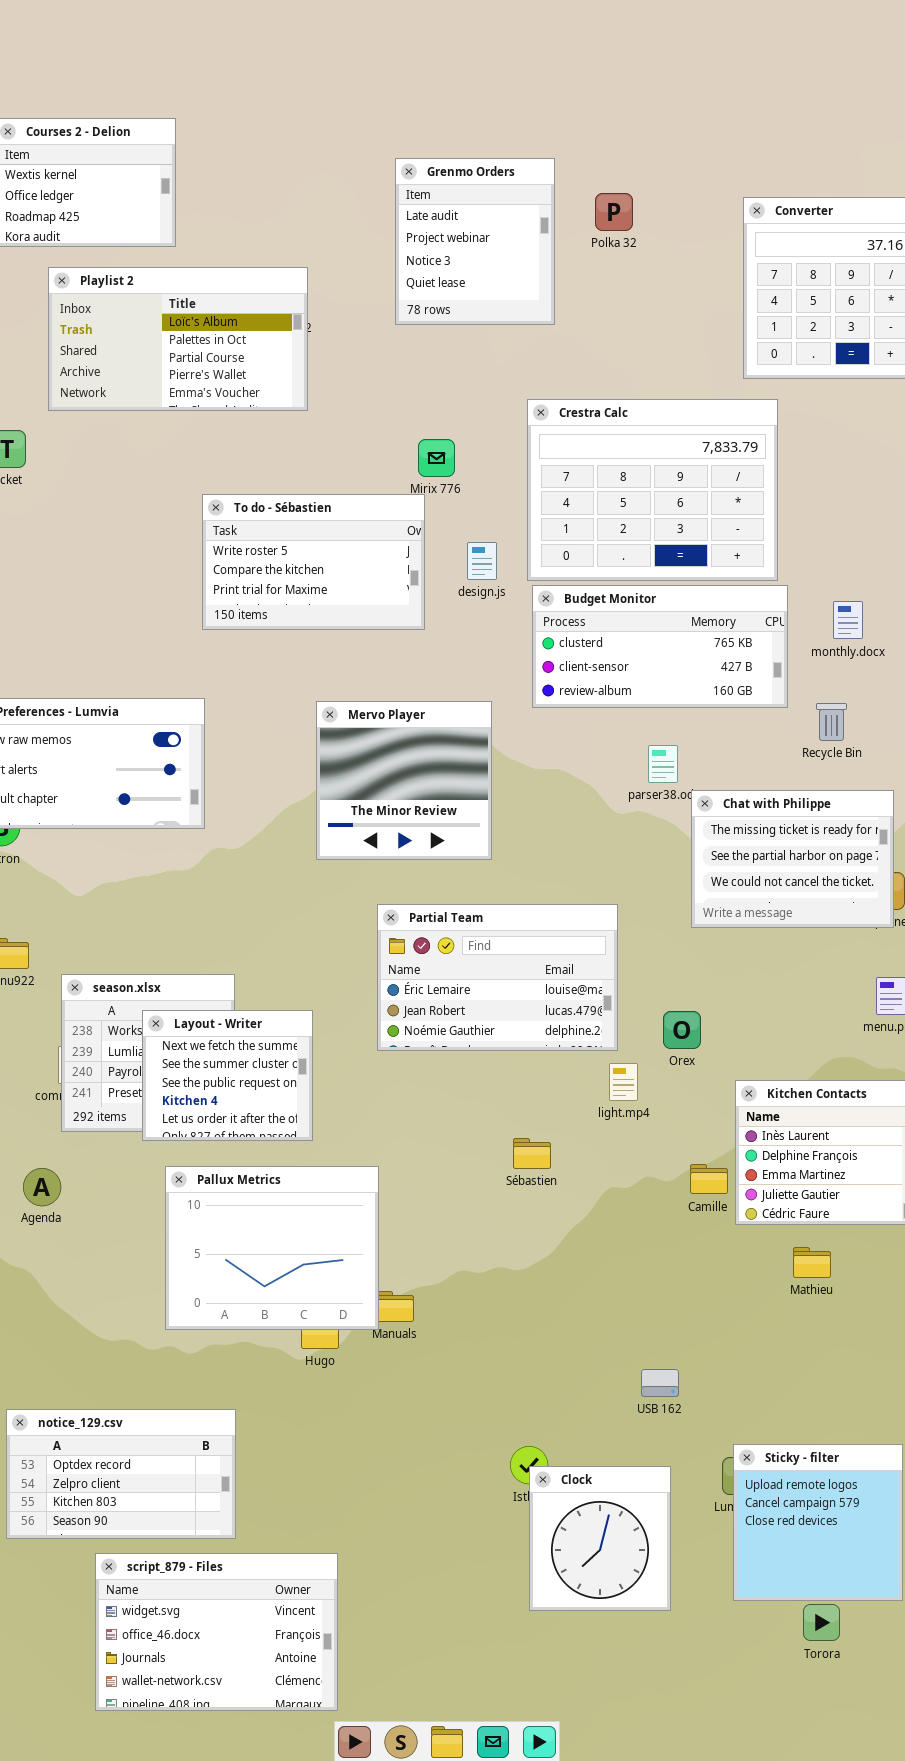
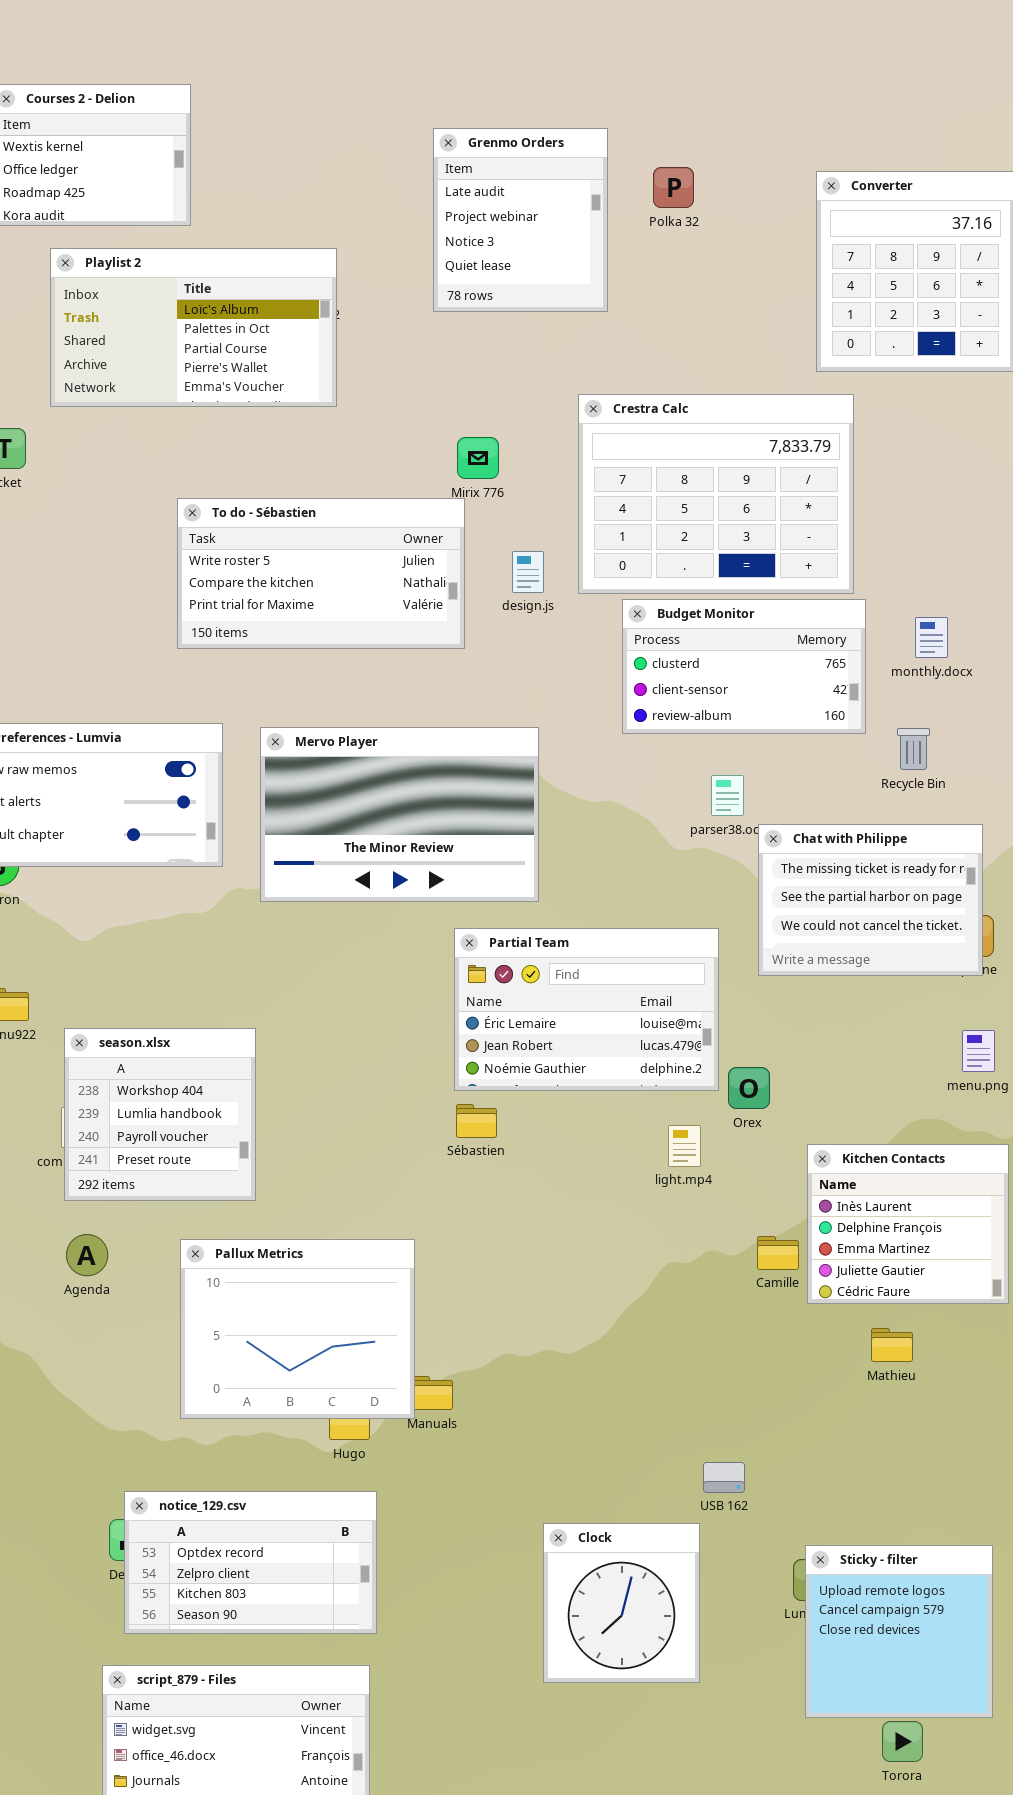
To do - Sébastien: [202,494,425,630] -> [177,498,465,649], resized
Budget Monitor: [532,585,788,708] -> [622,599,866,734], resized
Mervo Player: [316,701,492,860] -> [260,727,539,902], resized
Partial Team: [377,904,618,1051] -> [454,928,719,1091], moved
Layout - Writer: [142,1010,313,1141] -> none, closed
Sébastien: [513,1138,551,1169] -> [456,1104,497,1138], moved
Agenda: [23,1168,61,1206] -> [66,1234,108,1276], moved
notice_129.csv: [6,1409,236,1539] -> [124,1491,377,1634], moved
Clock: [529,1466,671,1611] -> [543,1523,700,1683], moved

